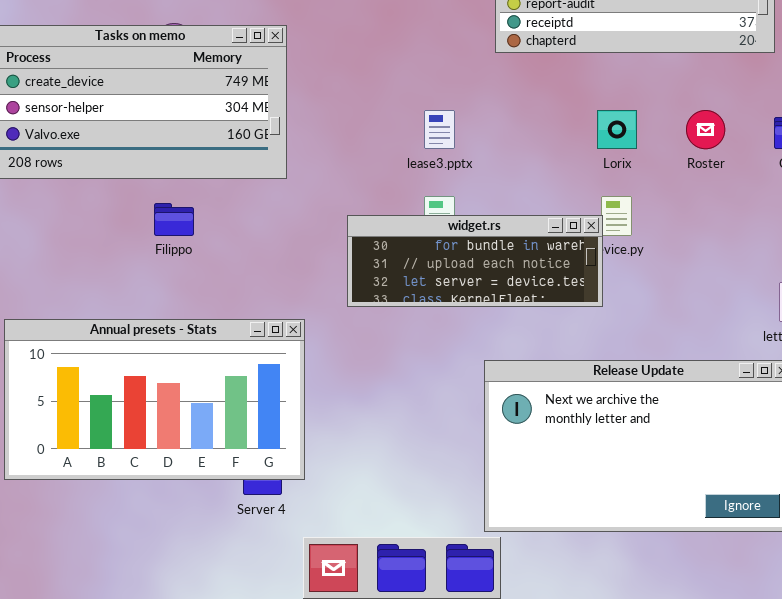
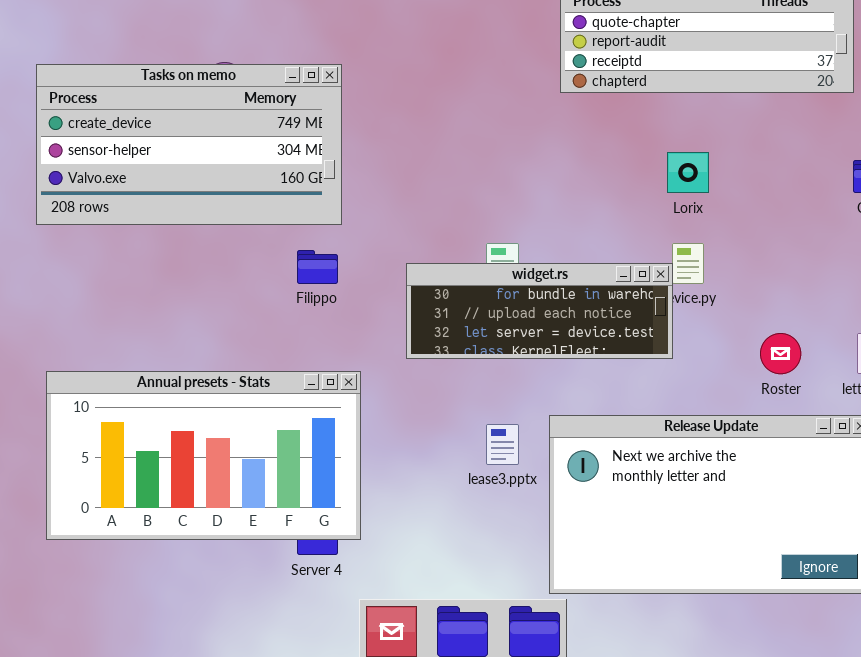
lease3.pptx: [424,110,455,149] -> [486,424,519,465], moved
Roster: [686,110,725,149] -> [760,333,801,374], moved
Filippo: [154,203,194,236] -> [297,250,338,284], moved

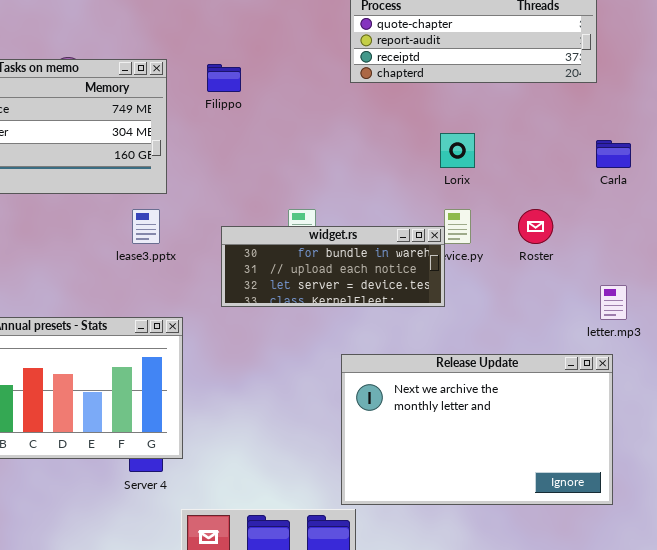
Filippo: [297,250,338,284] -> [207,64,241,92], moved
Roster: [760,333,801,374] -> [518,209,553,244], moved
lease3.pptx: [486,424,519,465] -> [132,209,160,244], moved

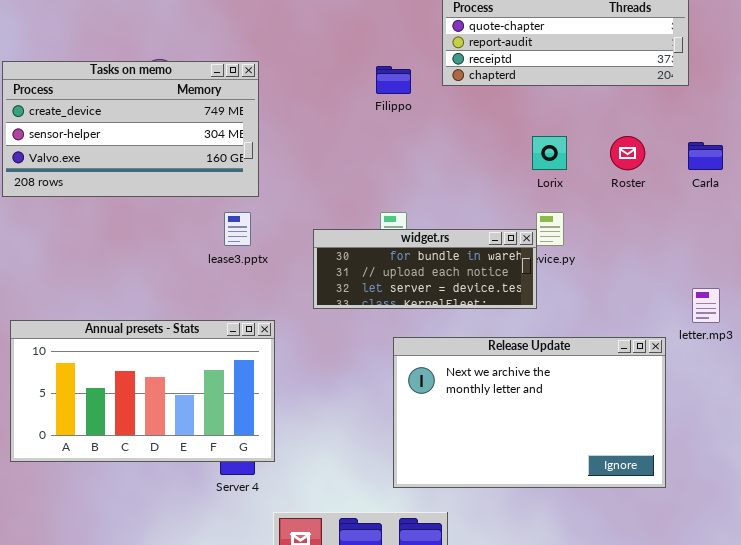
Filippo: [207,64,241,92] -> [376,66,411,94], moved
Roster: [518,209,553,244] -> [610,136,645,170], moved
Release Update: [341,354,613,505] -> [393,337,666,488], moved

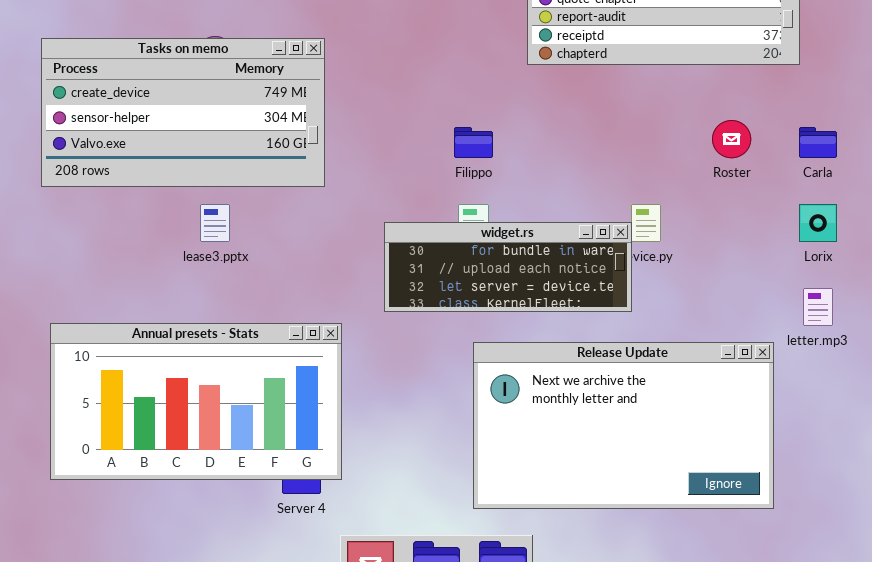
Filippo: [376,66,411,94] -> [454,127,493,158], moved
Lorix: [532,136,567,170] -> [799,204,837,242], moved
lease3.pptx: [224,212,251,246] -> [200,204,230,242], moved

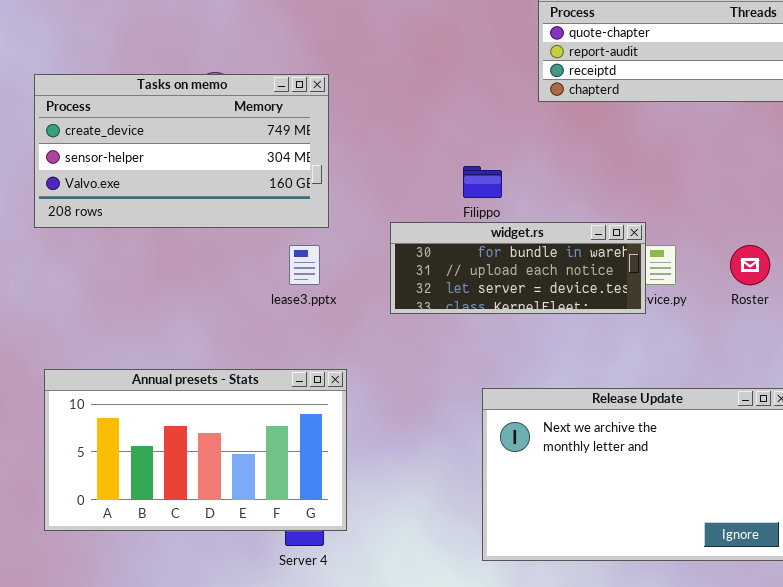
Roster: [712,120,751,158] -> [730,245,770,285], moved
lease3.pptx: [200,204,230,242] -> [289,245,320,285], moved
widget.rs: [384,222,632,312] -> [390,222,646,314], moved

